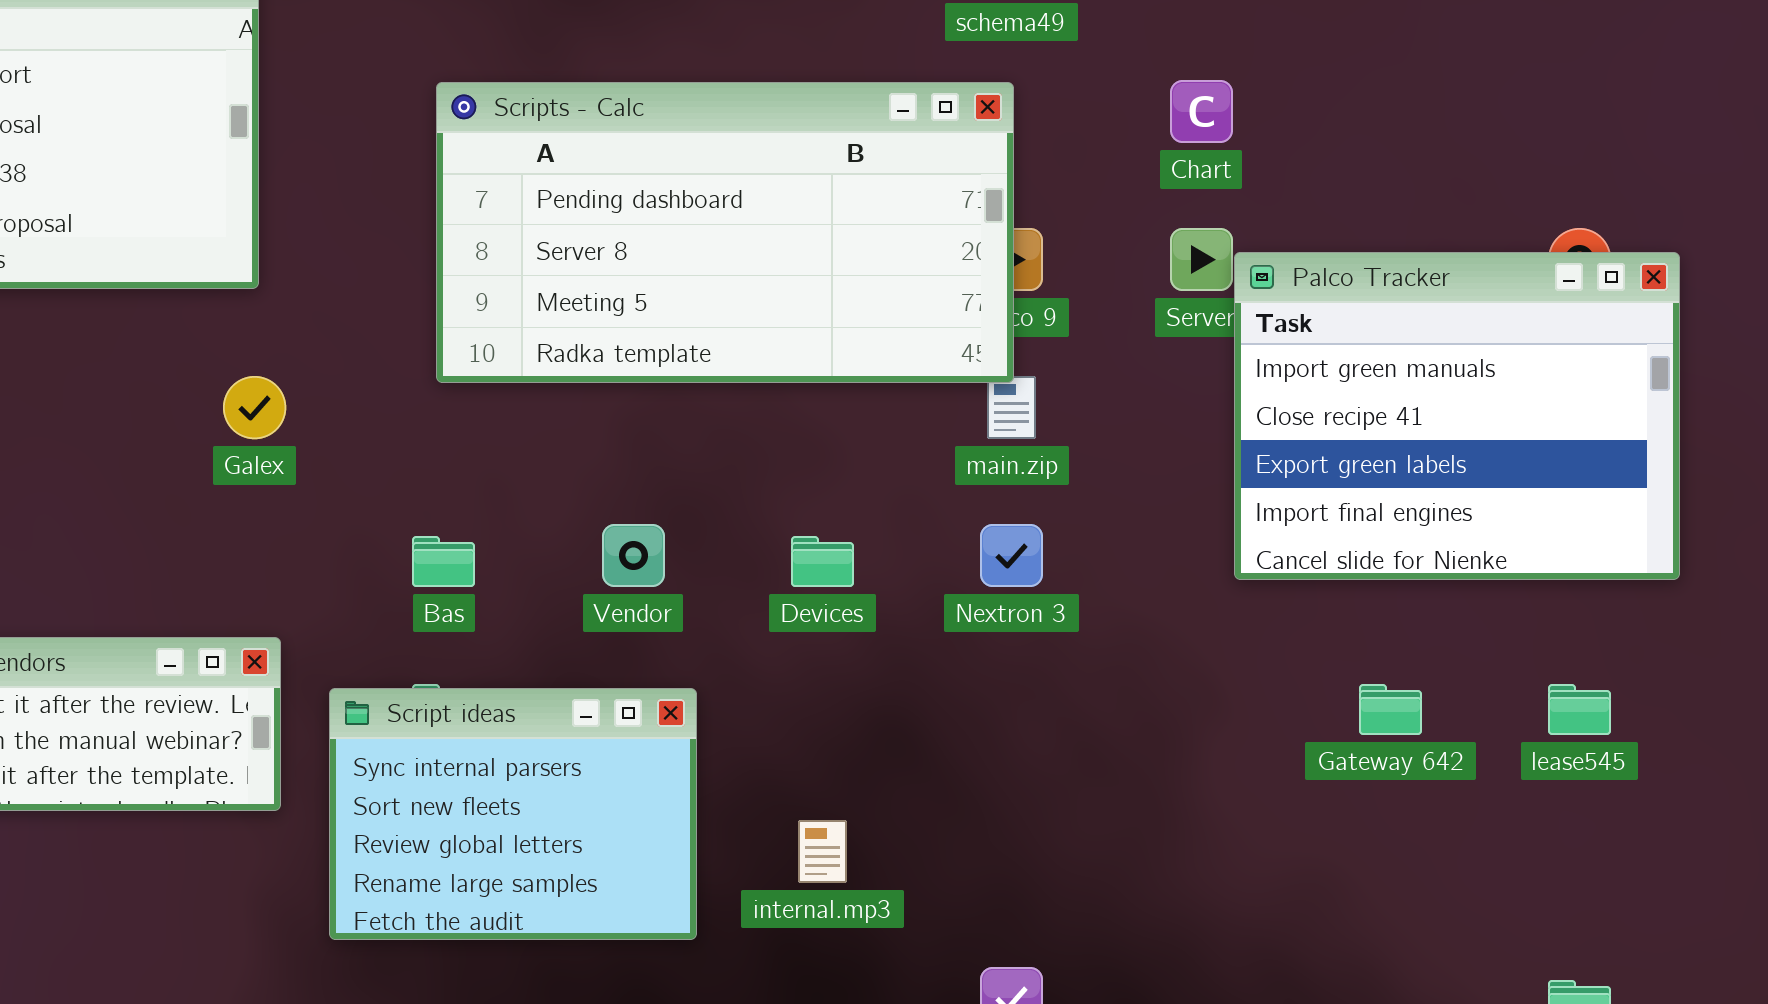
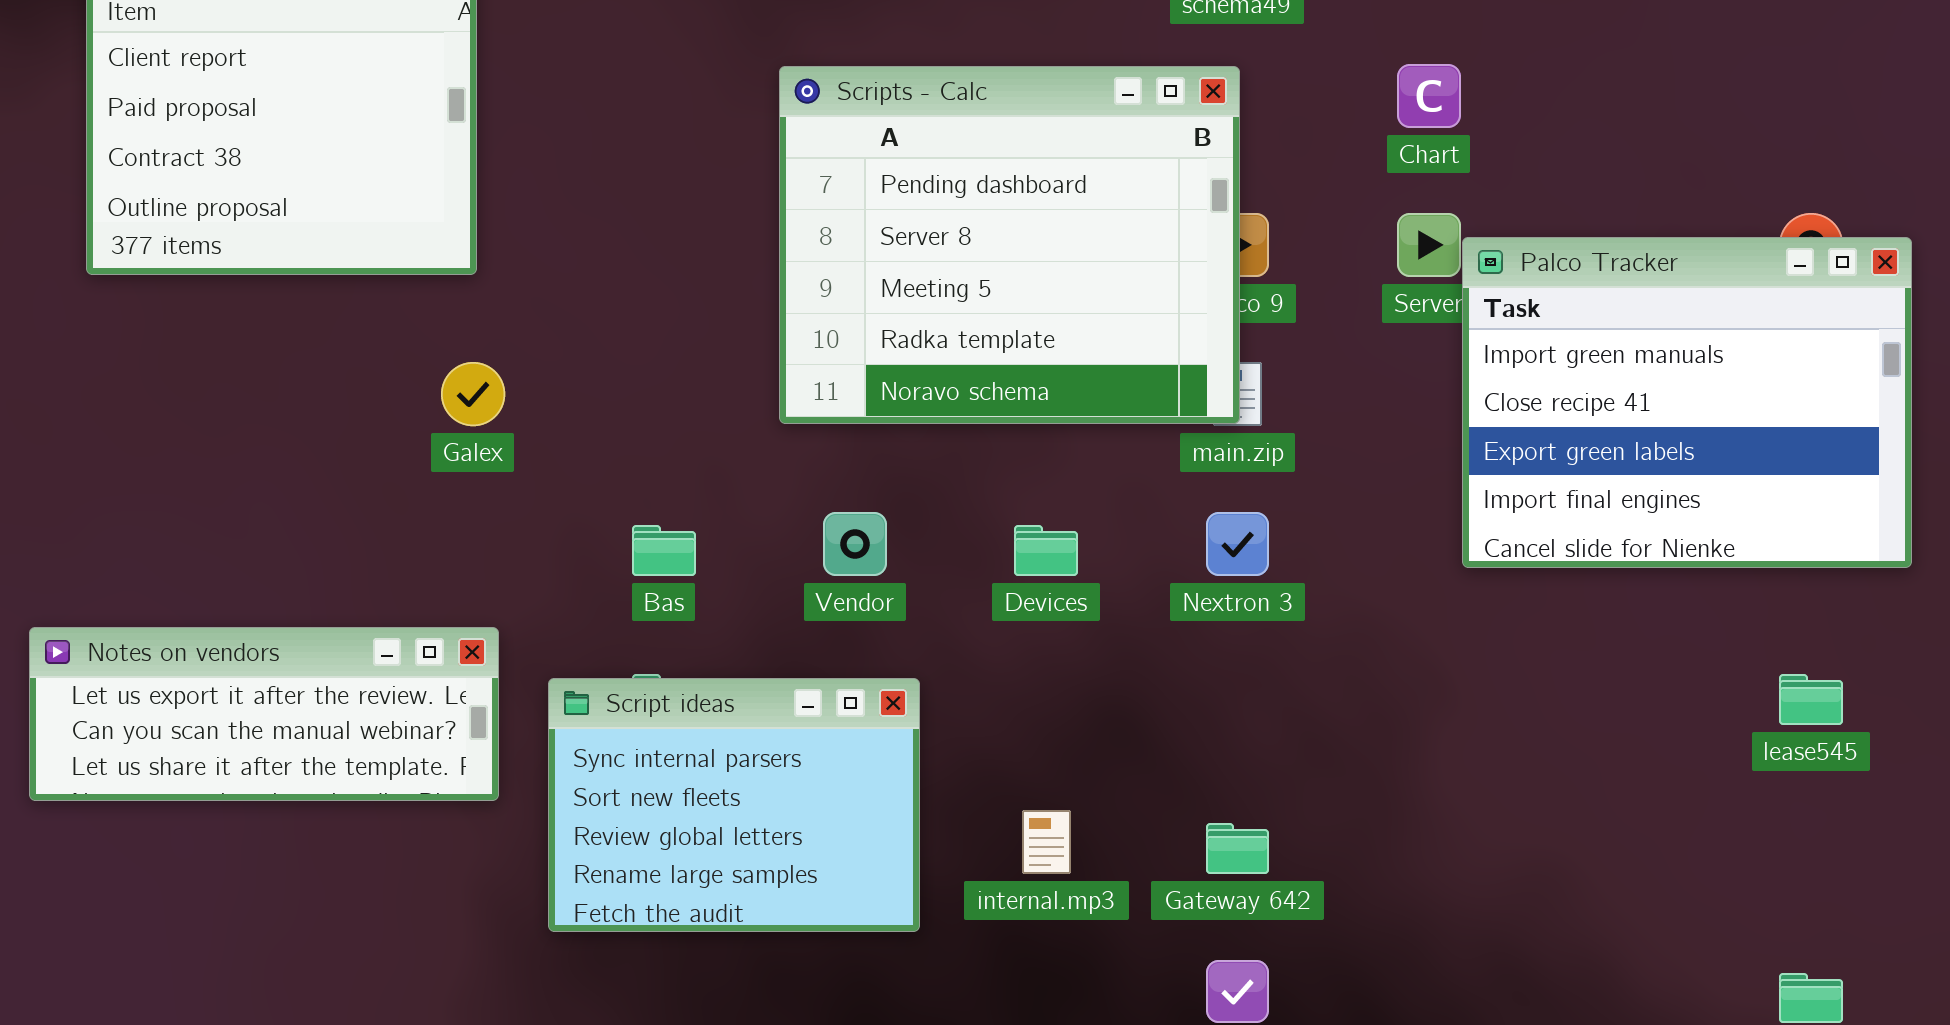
Scripts - Calc: [436,82,1014,383] -> [779,66,1240,424], resized
Gateway 642: [1359,684,1422,735] -> [1206,823,1269,874], moved

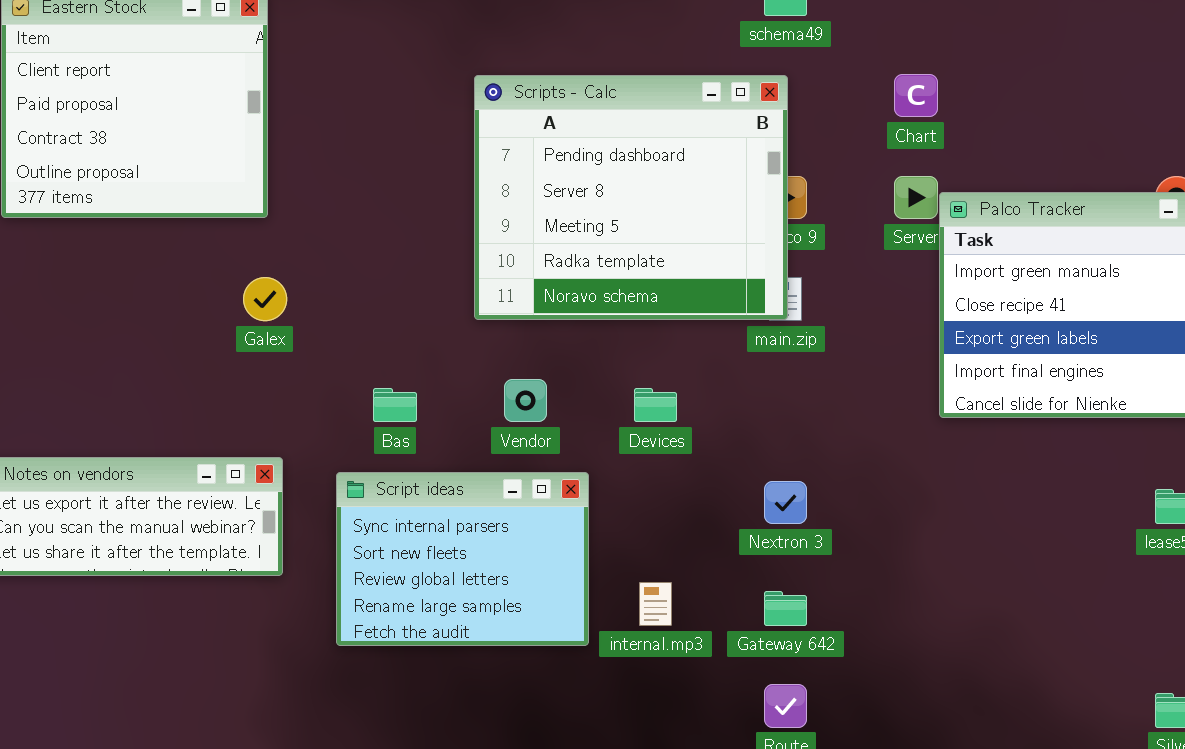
Nextron 3: [1206,512,1269,576] -> [764,481,807,524], moved
Script ideas: [548,678,920,932] -> [336,472,589,646], moved

